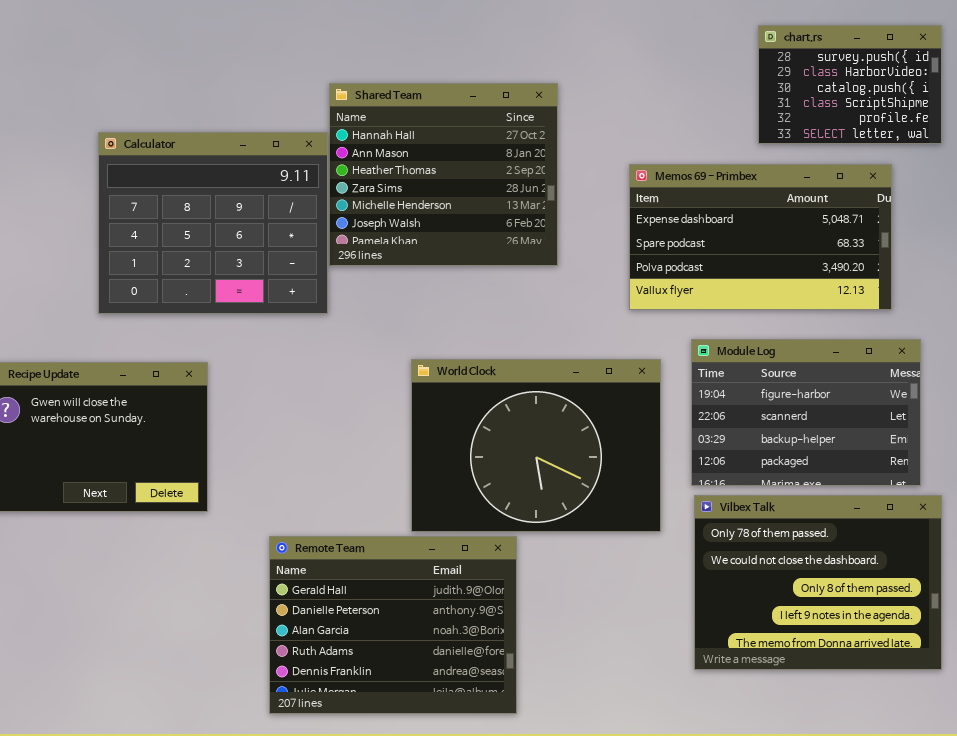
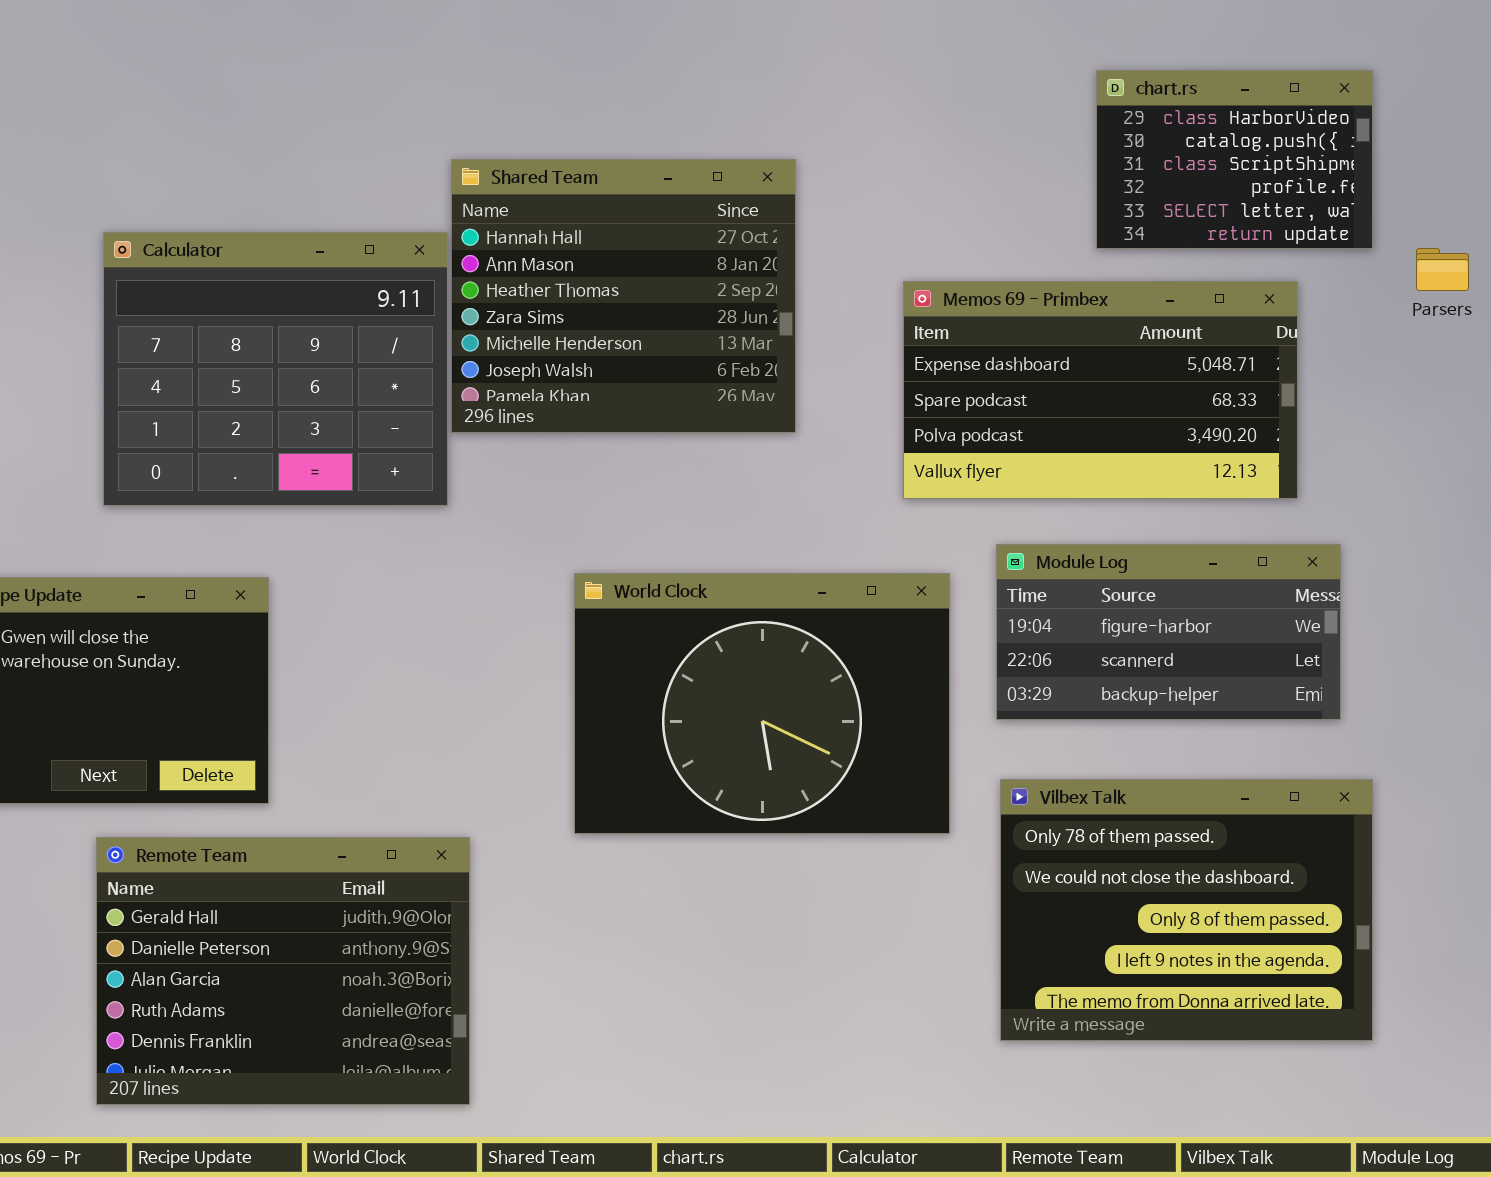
chart.rs: [758,25,942,144] -> [1096,70,1373,249], scrolled down 1 row
Module Log: [691,339,921,486] -> [996,544,1341,720], resized
Remote Team: [269,536,517,714] -> [96,837,470,1105], moved

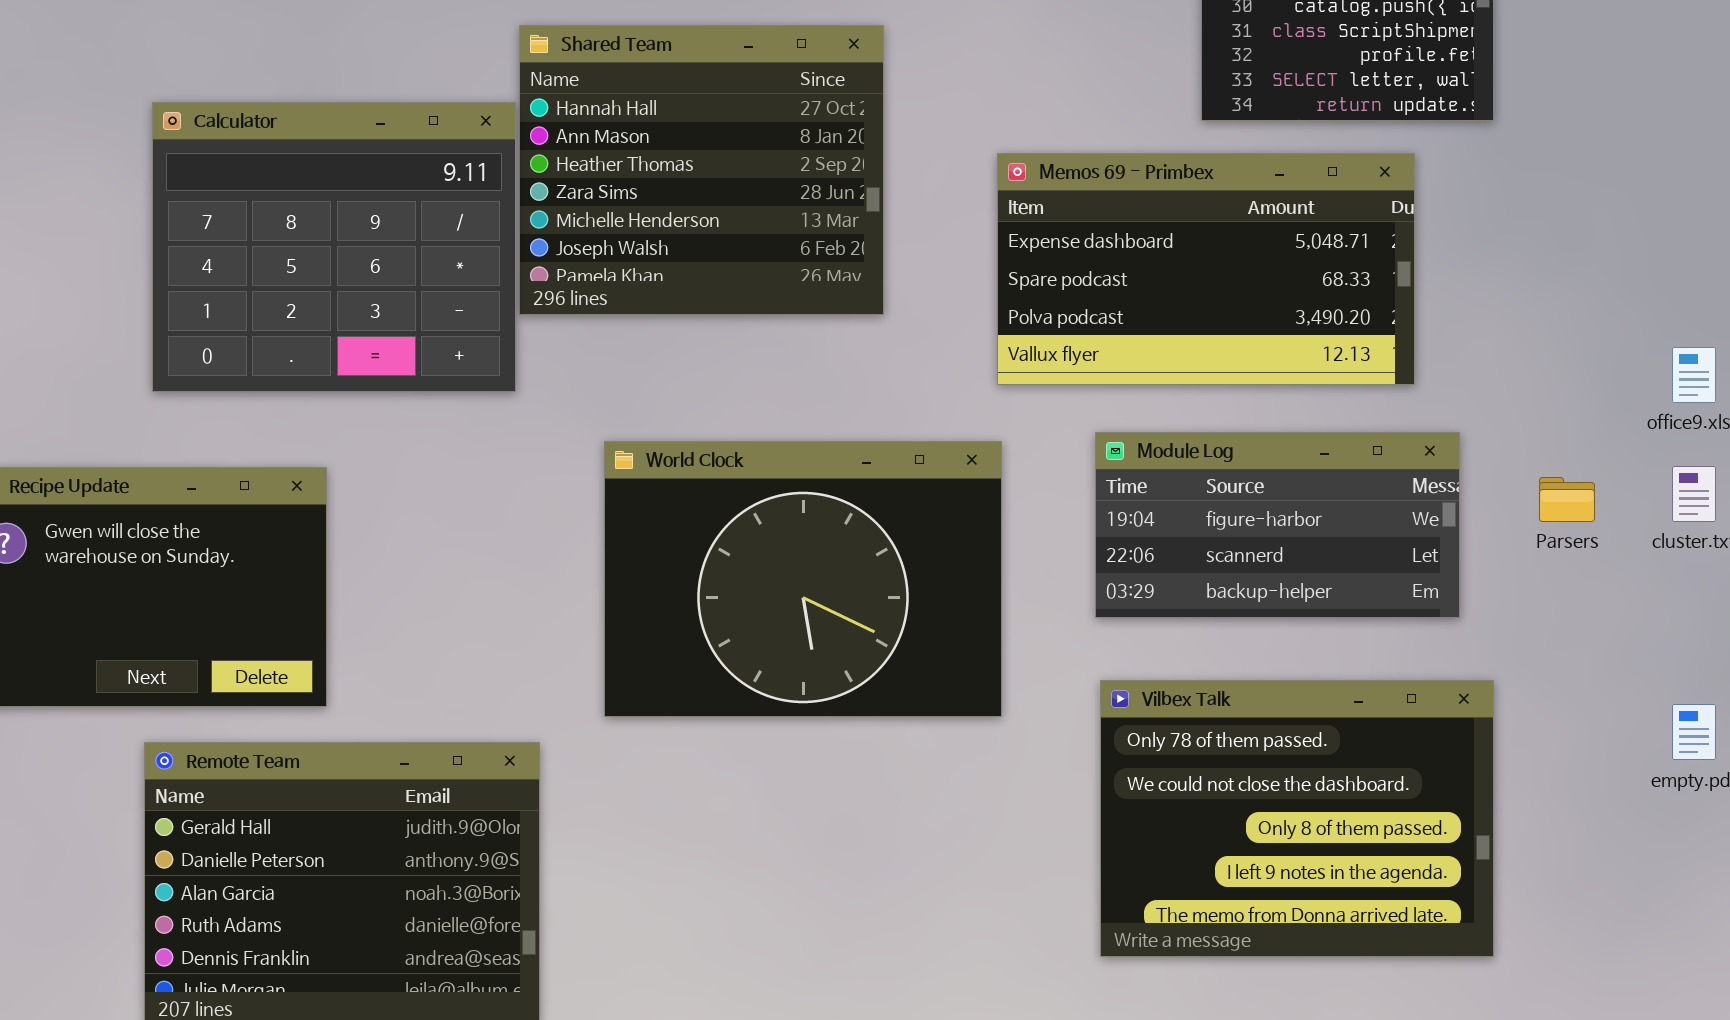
Parsers: [1416,248,1469,291] -> [1539,477,1595,522], moved
World Clock: [574,573,950,834] -> [604,441,1002,717], moved

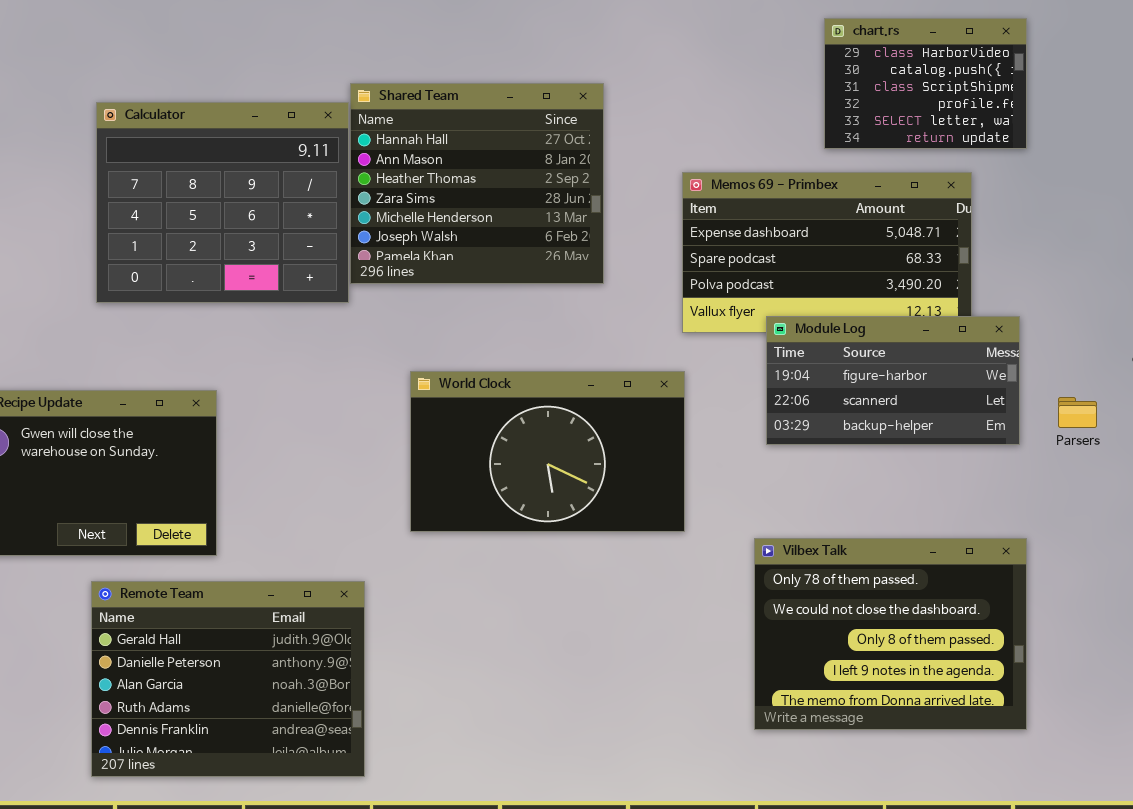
Calculator: [152,102,516,392] -> [96,102,349,303], moved
Module Log: [1095,432,1460,618] -> [766,316,1020,445], moved
World Clock: [604,441,1002,717] -> [410,371,685,532], resized

